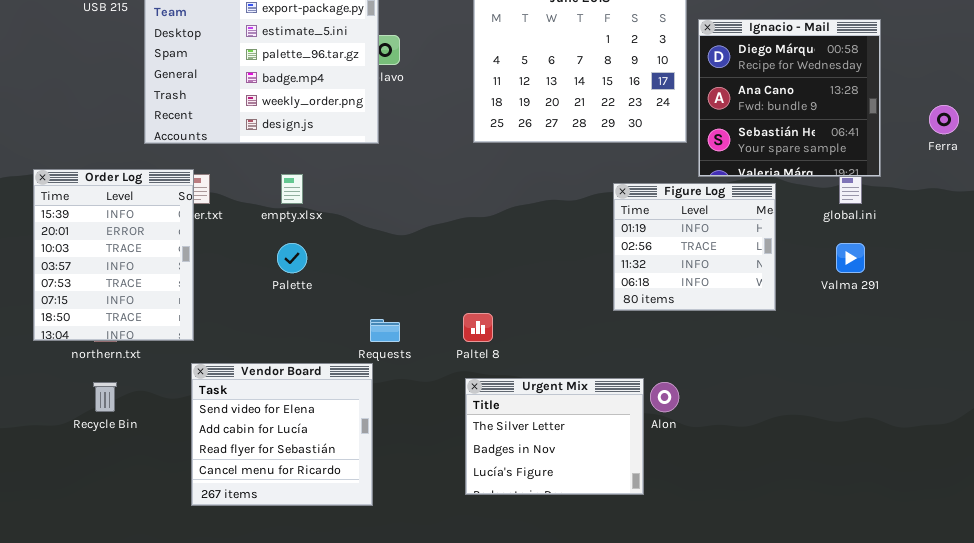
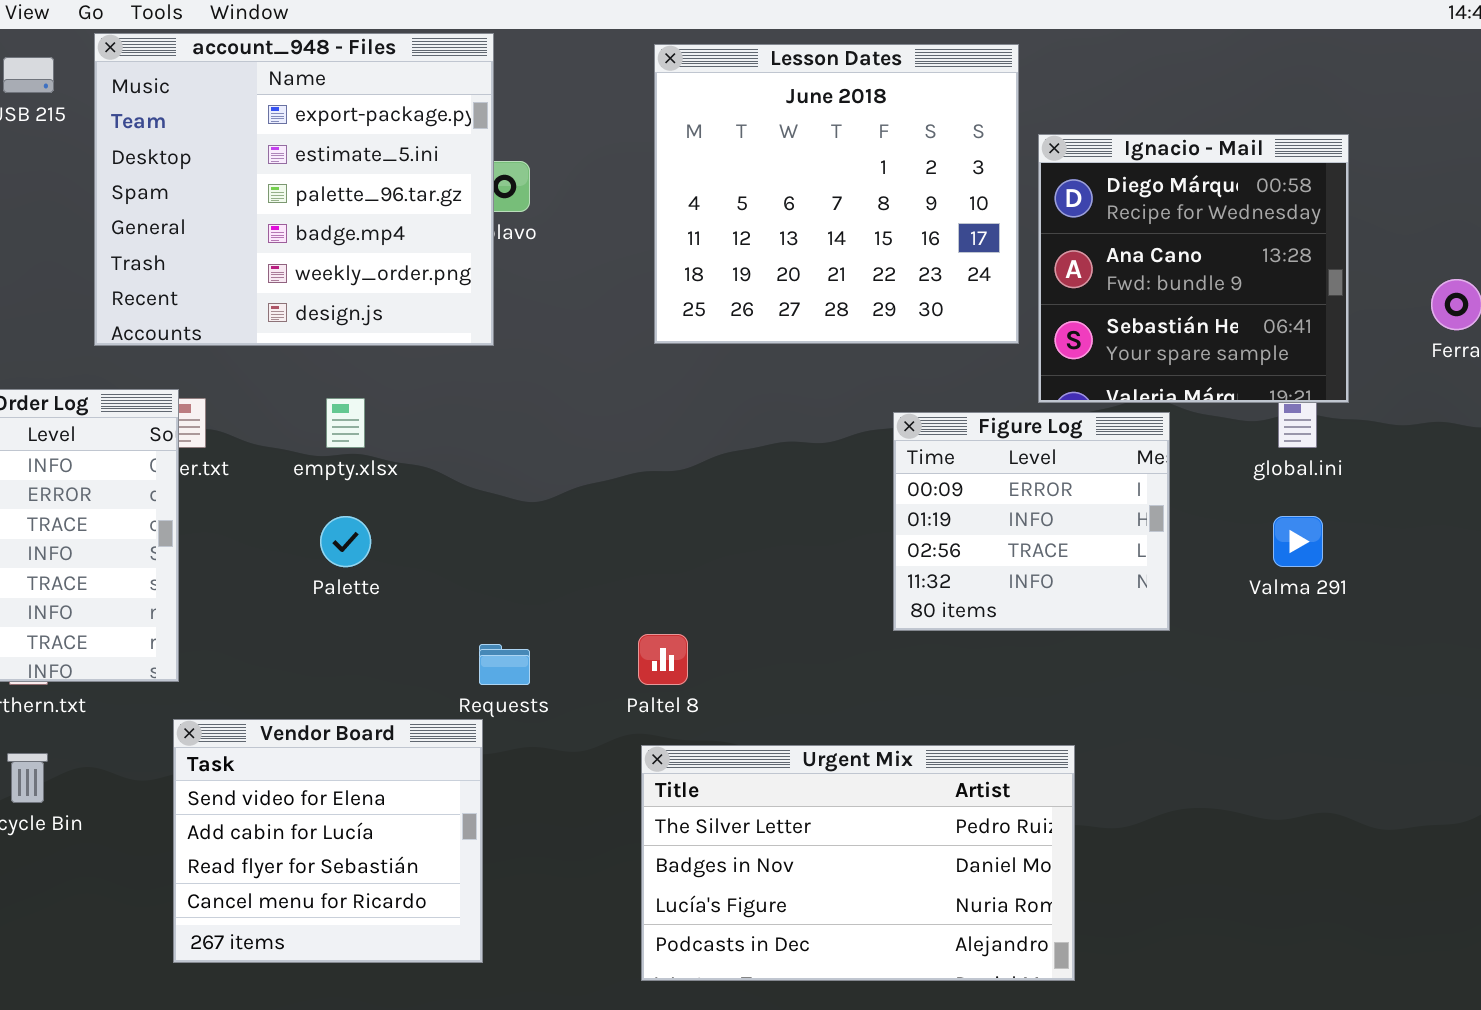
Figure Log: [613,183,776,311] -> [893,412,1170,631], scrolled up 1 row
Urgent Mix: [465,378,644,495] -> [641,745,1075,981], resized

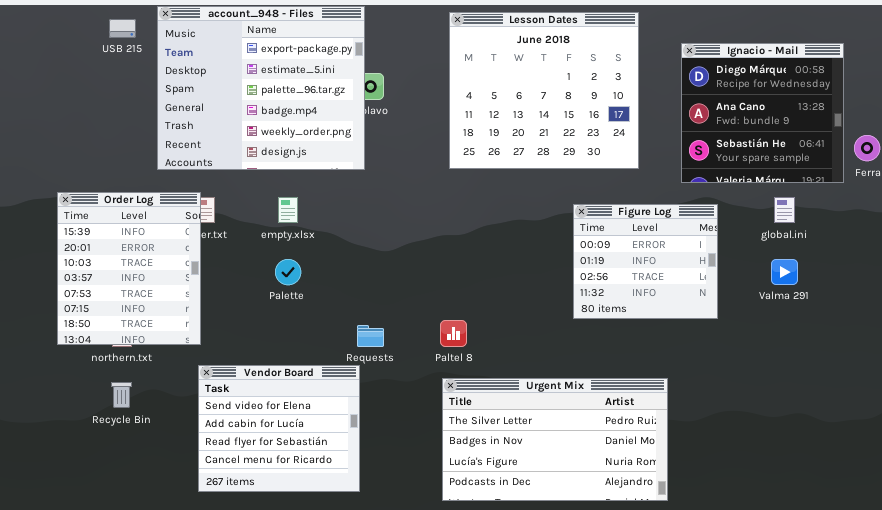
Ignacio - Mail: [1038,134,1349,403] -> [681,43,844,183], moved

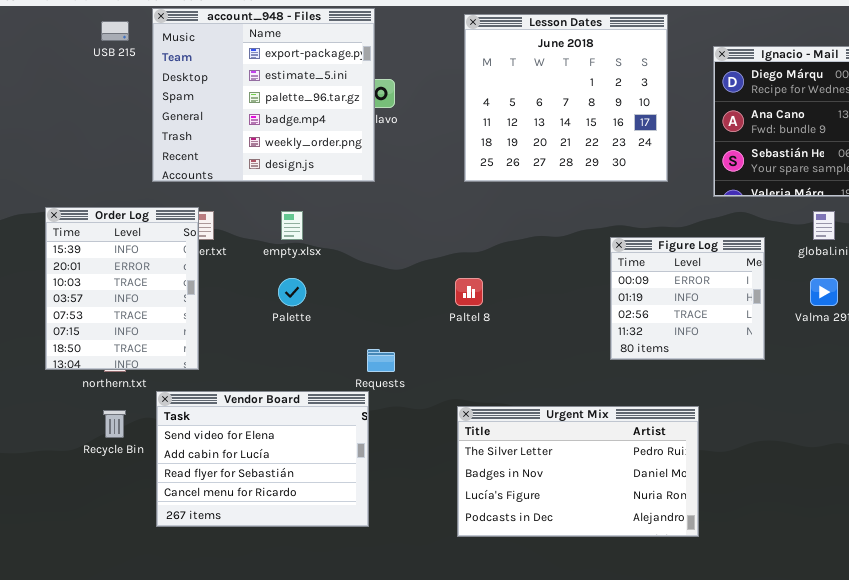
Figure Log: [573,204,718,319] -> [610,237,765,360], moved
Paltel 8: [440,320,467,347] -> [455,278,483,306], moved
Vendor Board: [198,365,360,492] -> [156,391,369,527], resized

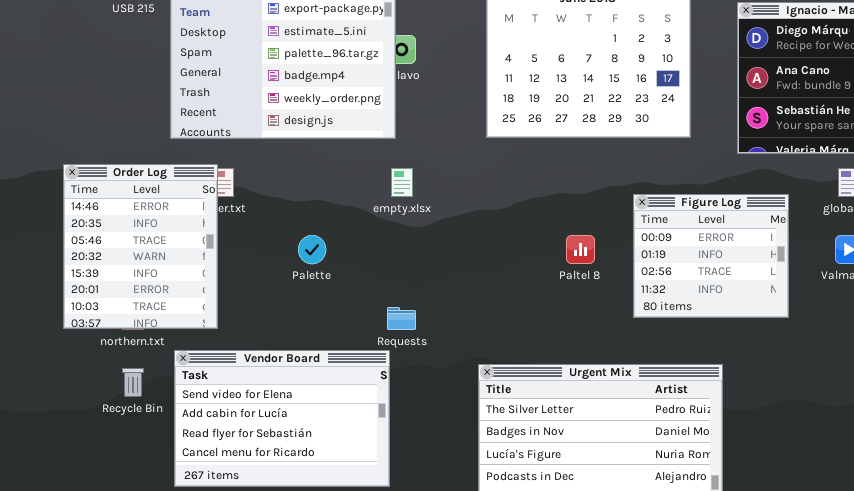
Order Log: [45,207,199,370] -> [63,164,218,329], scrolled up 4 rows
empty.xlsx: [281,211,303,240] -> [391,168,413,197], moved
Paltel 8: [455,278,483,306] -> [566,235,595,264], moved

